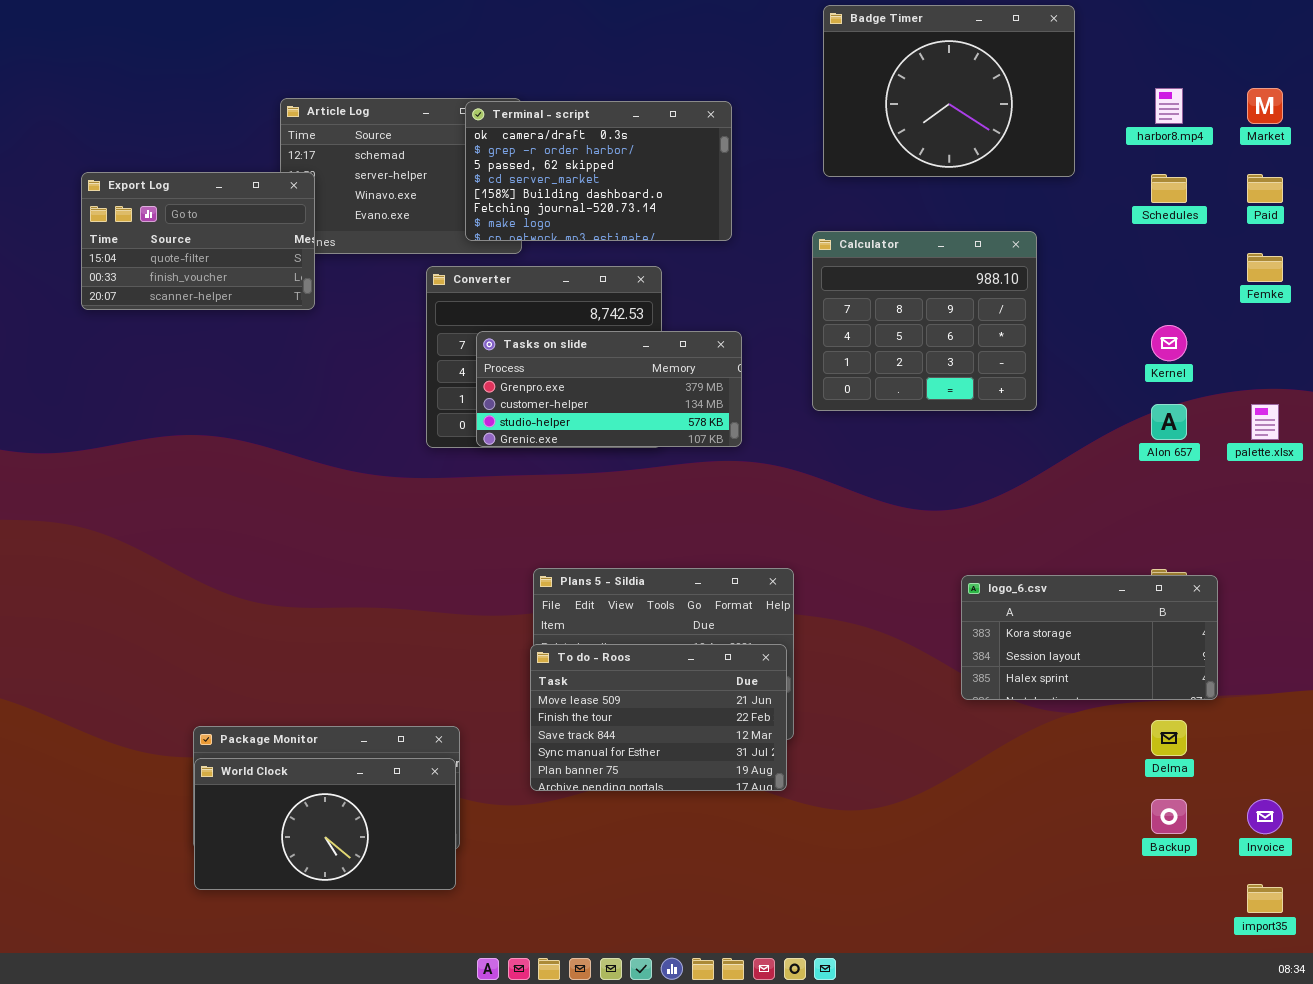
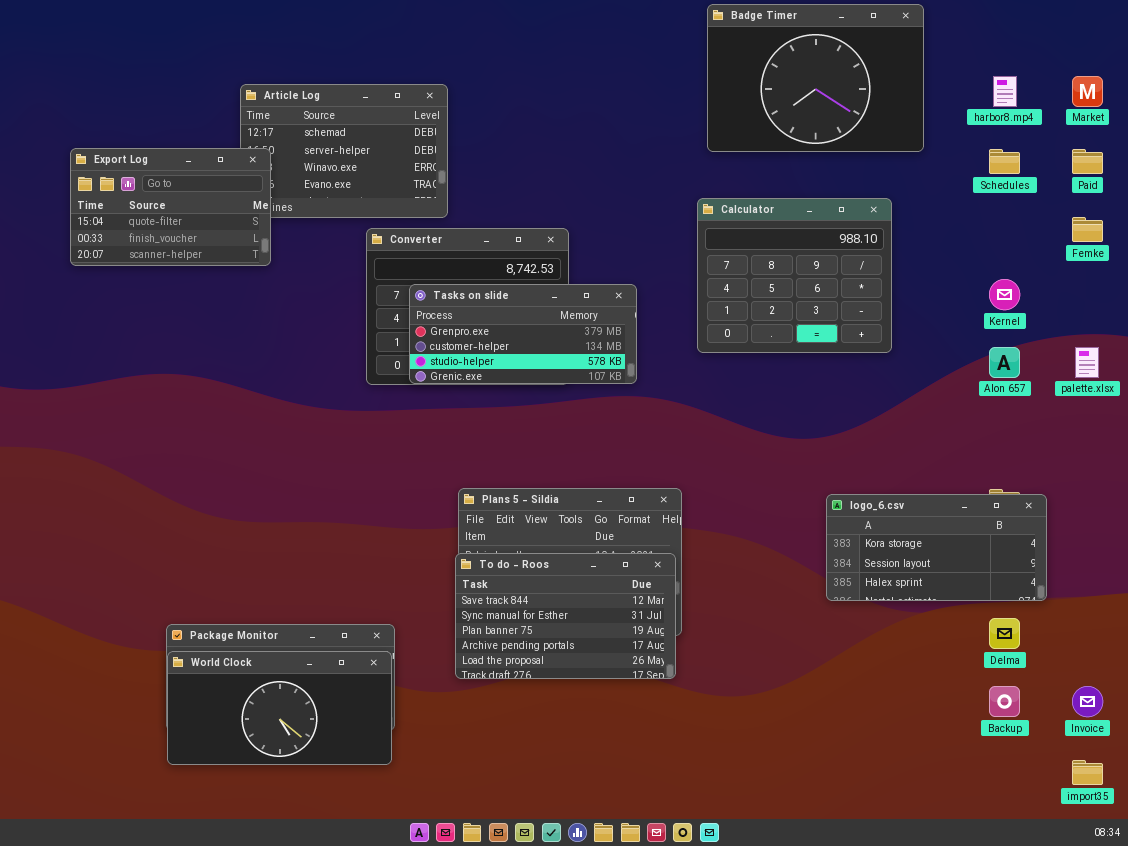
Terminal - script: [465,101,732,241] -> none, closed
To do - Roos: [530,644,787,791] -> [455,553,676,679], scrolled down 2 rows

